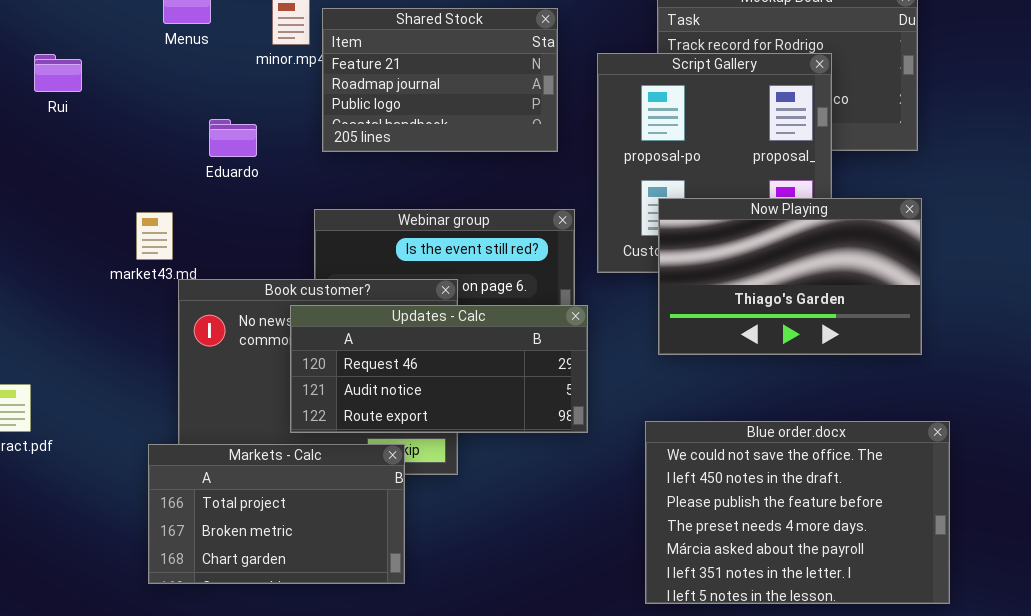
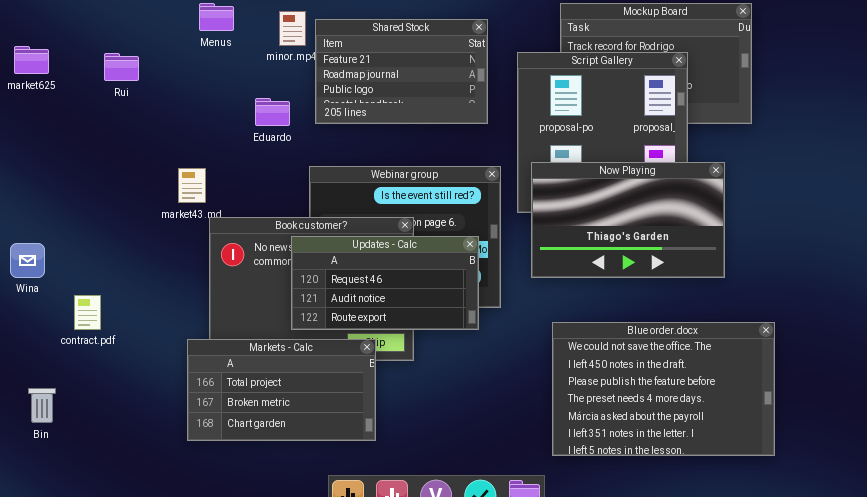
Eduardo: [209,119,257,157] -> [255,98,290,126], moved
Now Playing: [658,198,922,355] -> [531,162,725,278], moved
Updates - Calc: [290,305,588,433] -> [291,236,479,330], resized

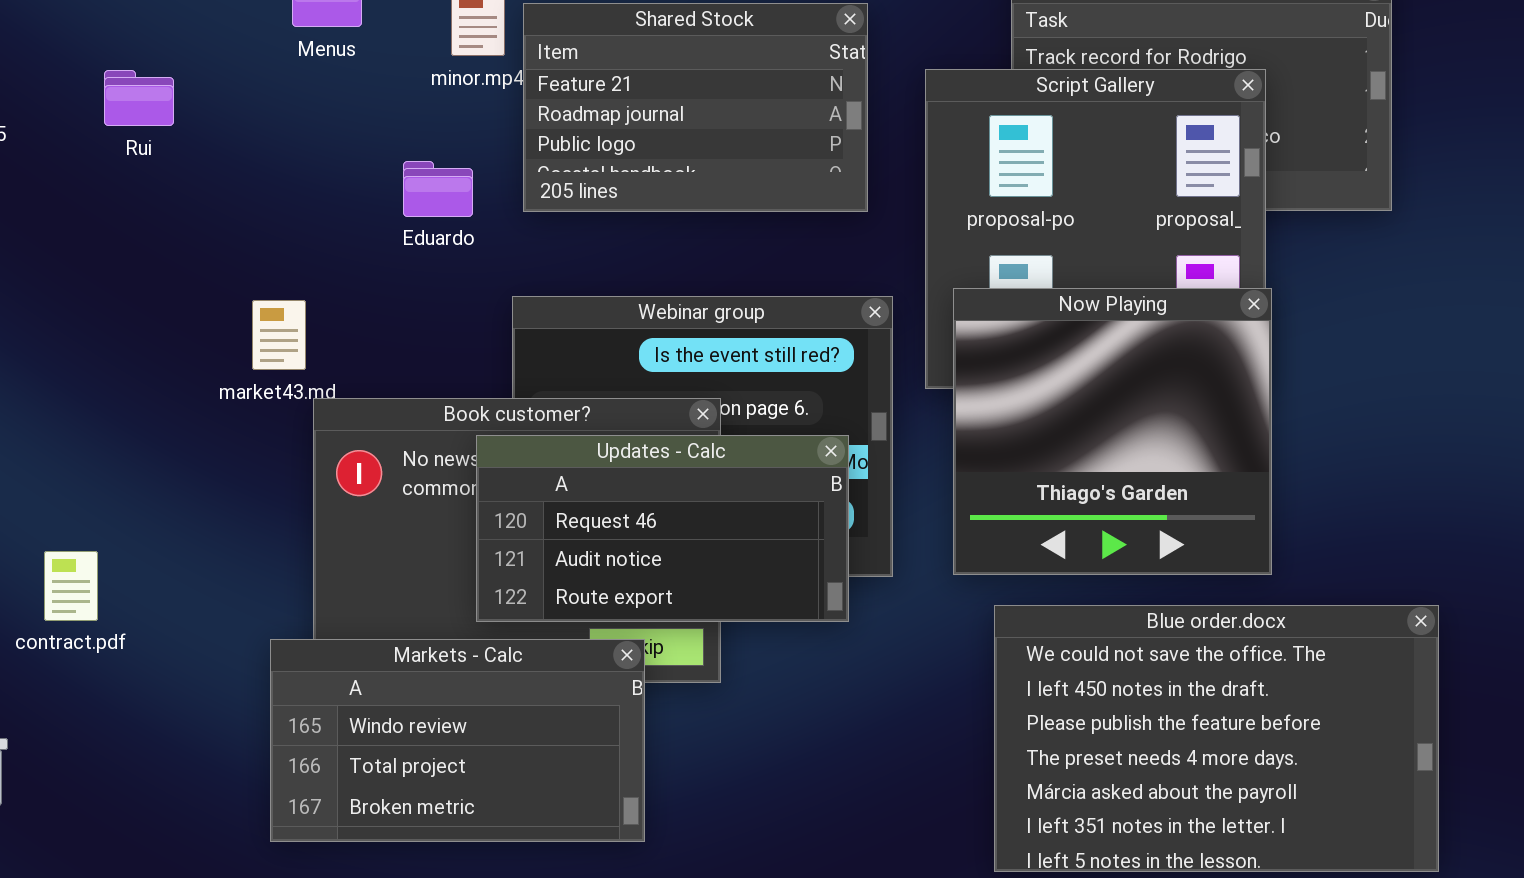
Now Playing: [531,162,725,278] -> [953,288,1272,575], resized
Markets - Calc: [187,339,376,441] -> [270,639,645,842], scrolled up 1 row

